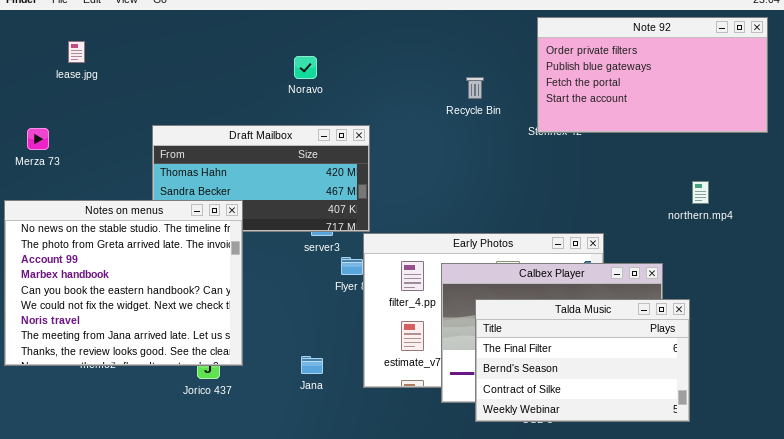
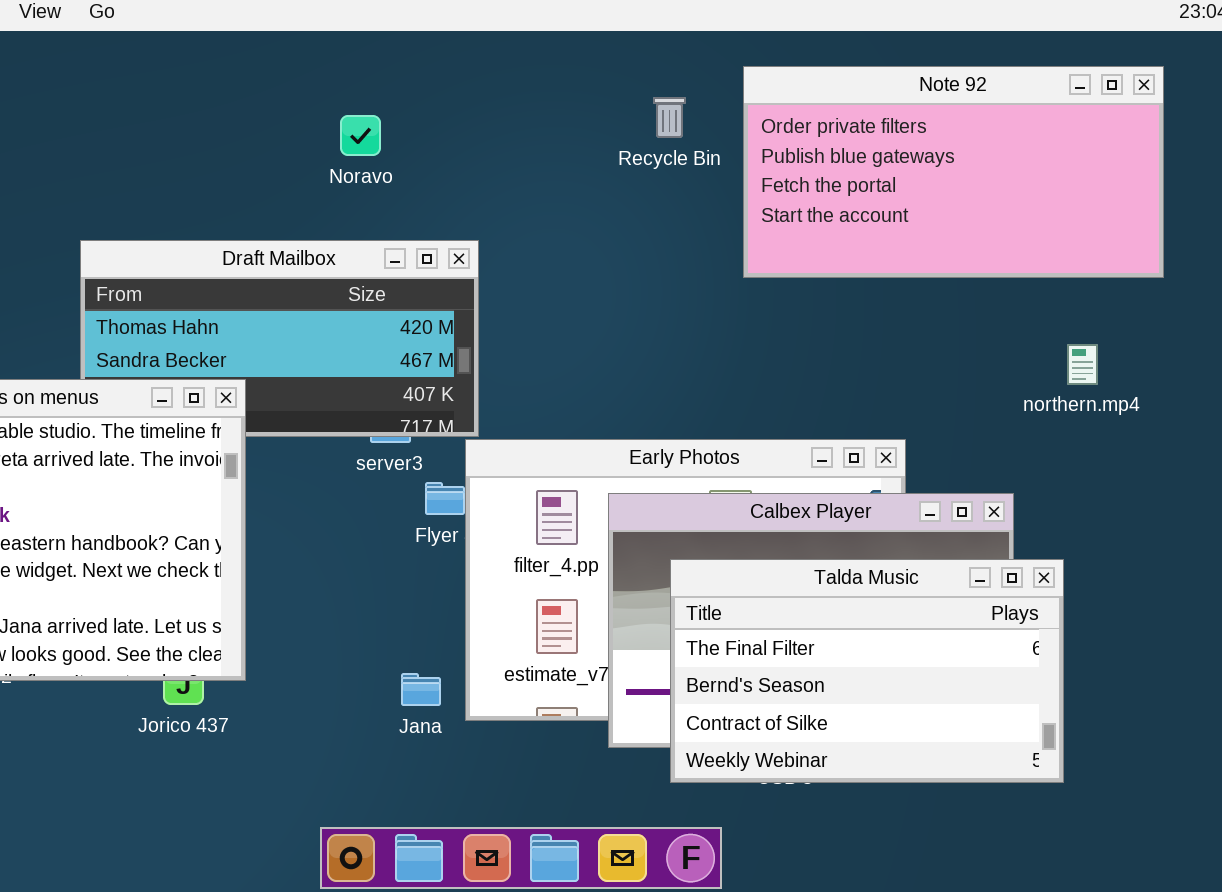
Note 92: [537,17,768,133] -> [743,66,1164,278], moved
Recycle Bin: [466,77,484,99] -> [653,97,686,138], moved
Jana: [301,356,323,374] -> [401,673,441,706], moved

